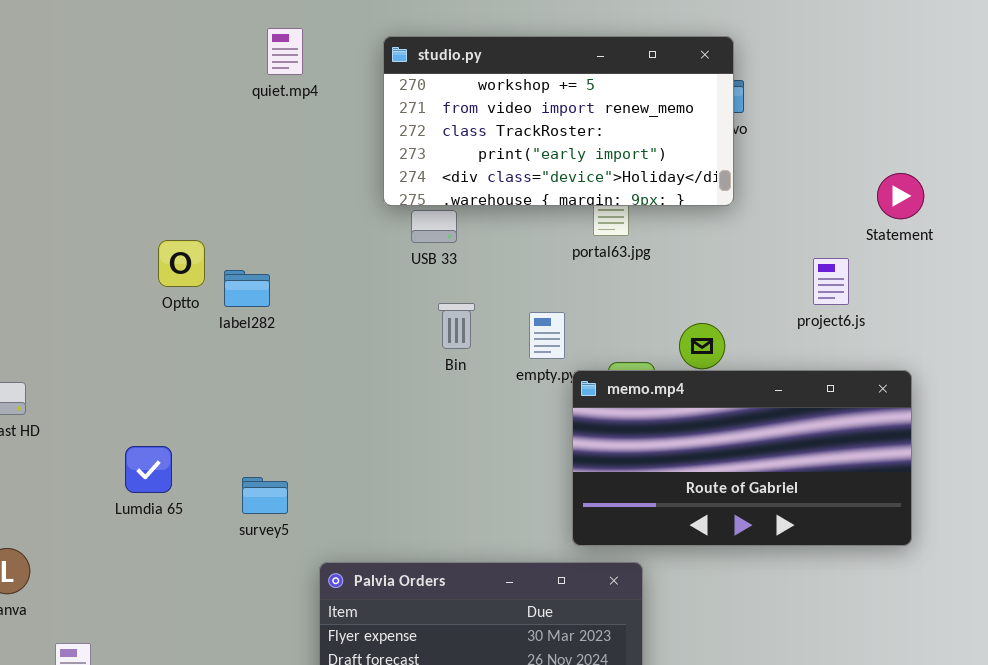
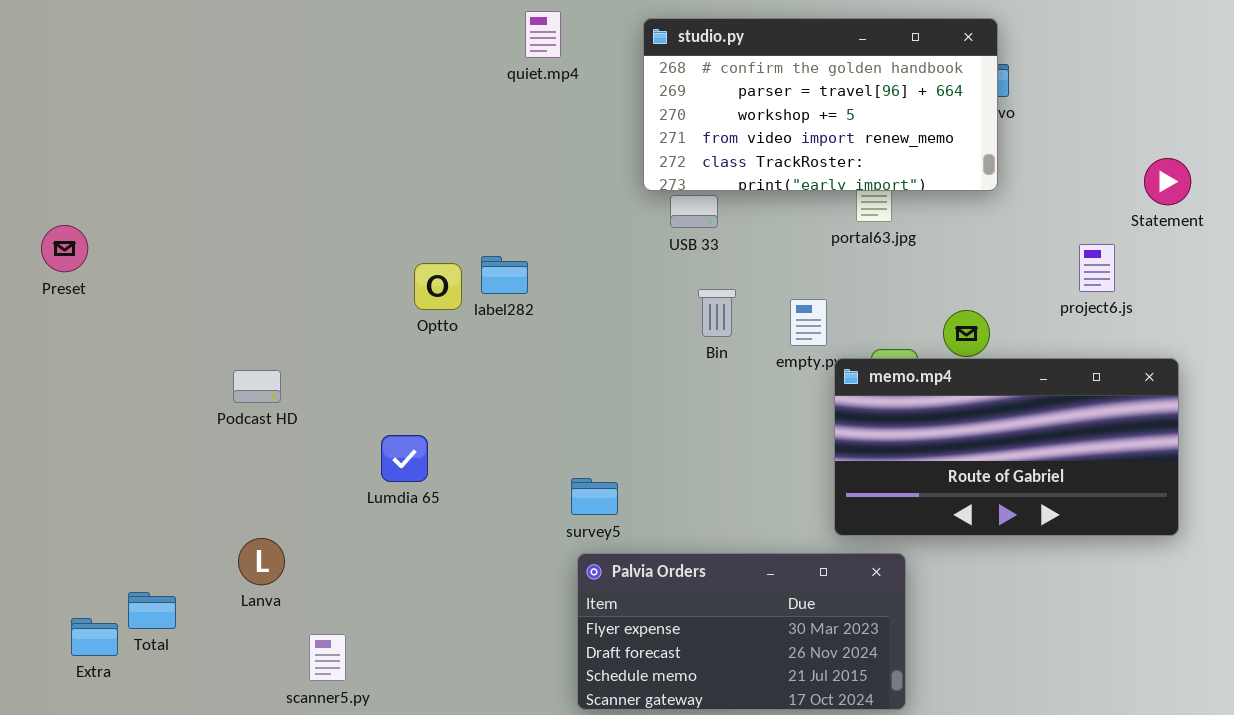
studio.py: [383,36,734,206] -> [643,18,998,191], scrolled up 2 rows
Optto: [158,240,205,287] -> [414,263,462,310], moved
survey5: [242,477,288,514] -> [571,478,618,515], moved

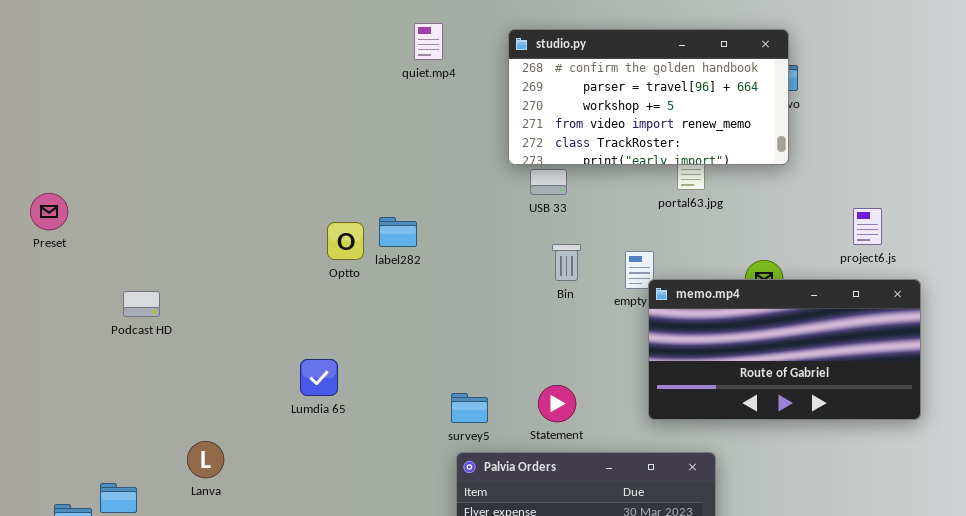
Statement: [1144,158,1191,205] -> [538,385,576,422], moved
memo.mp4: [834,358,1179,536] -> [648,279,921,420], moved
Podcast HD: [233,370,281,403] -> [123,291,160,317], moved

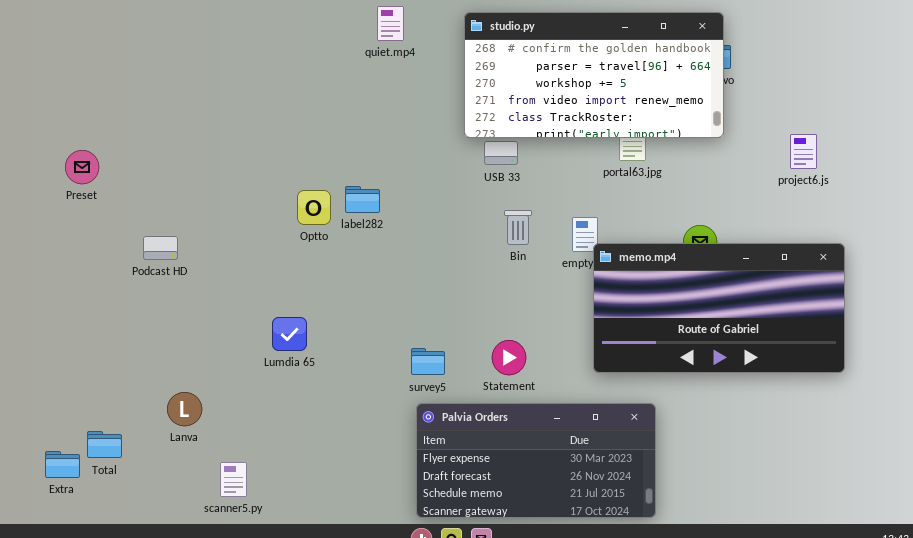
Preset: [30,193,68,230] -> [65,150,99,184], moved
project6.js: [853,208,882,245] -> [790,134,817,169], moved
Podcast HD: [123,291,160,317] -> [143,236,178,260], moved

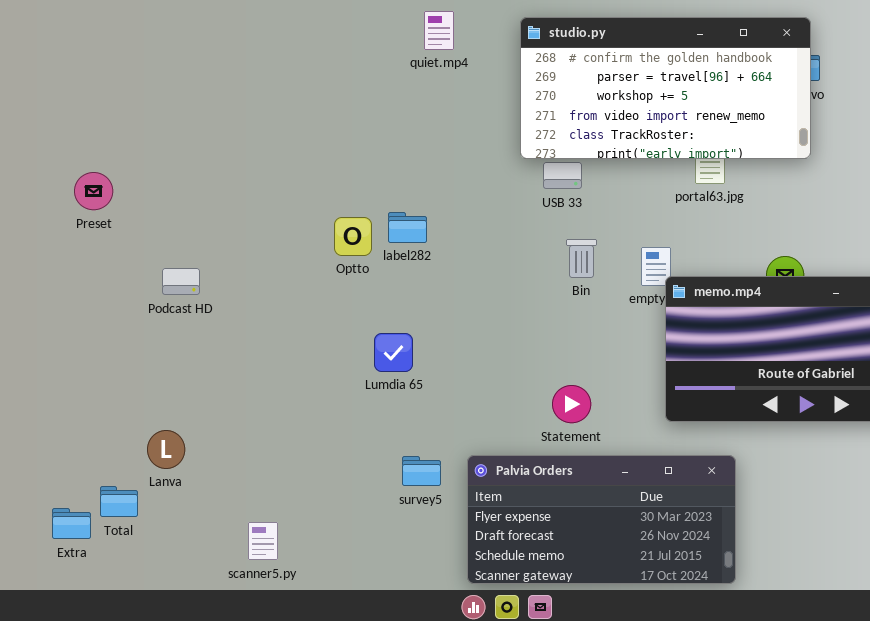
Lumdia 65: [272,317,307,351] -> [374,333,413,372], moved
survey5: [411,348,445,375] -> [402,456,441,486], moved
Lanva: [167,392,202,426] -> [147,430,185,469], moved

